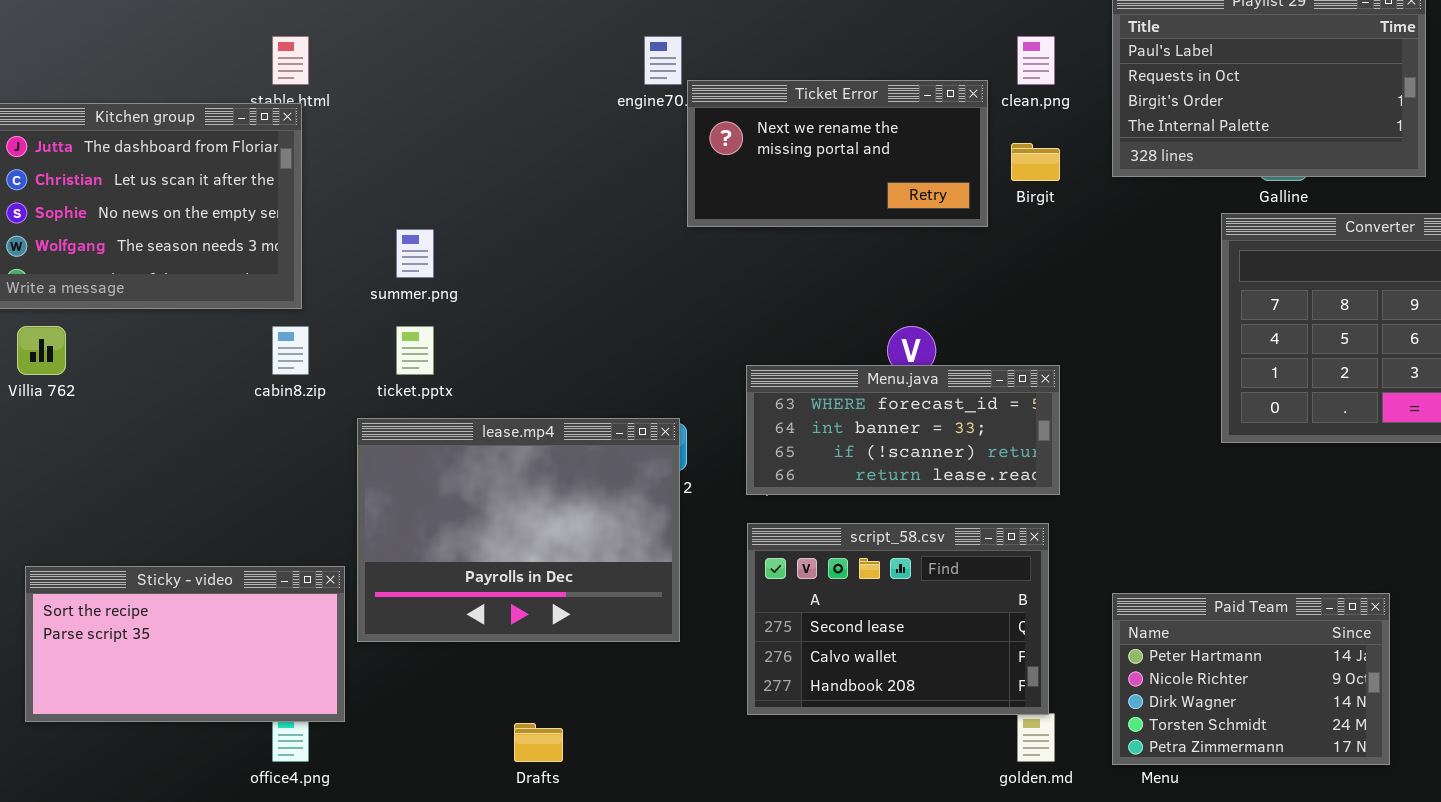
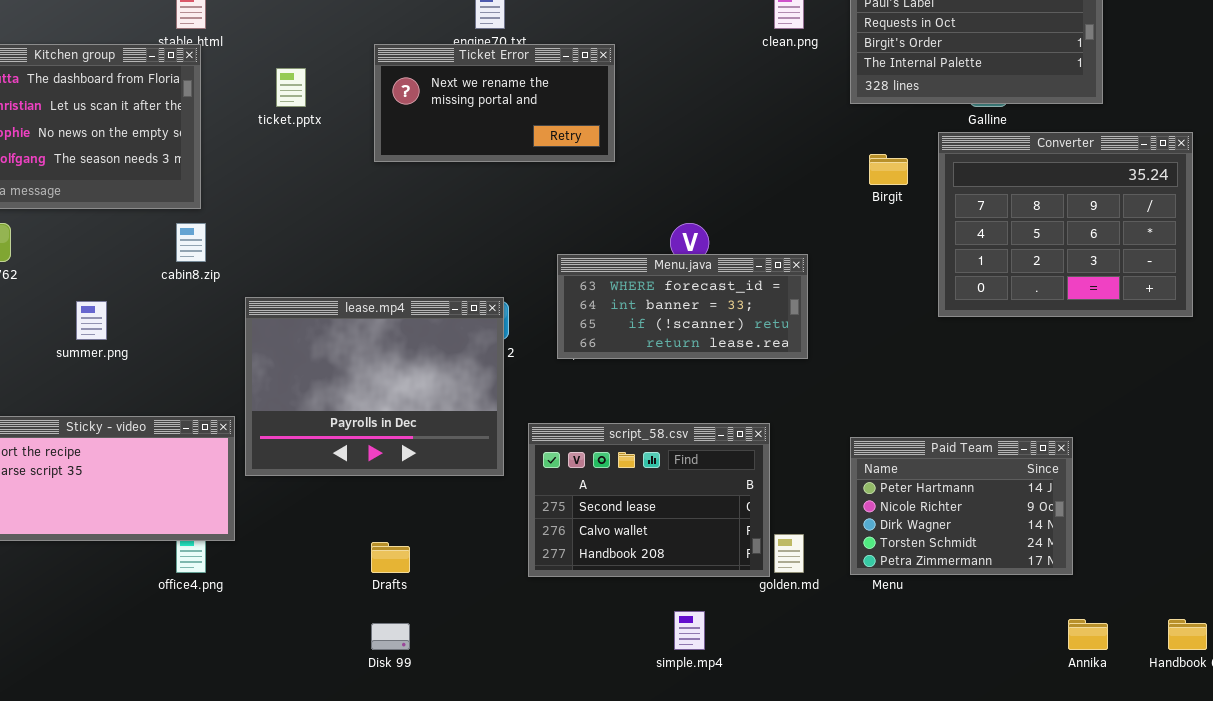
Ticket Error: [687,80,988,227] -> [374,44,615,162], moved
Birgit: [1011,143,1060,181] -> [869,154,908,185], moved
summer.png: [396,229,434,278] -> [76,301,107,340], moved
ticket.pptx: [396,326,434,375] -> [276,68,306,107], moved
script_58.csv: [747,523,1049,715] -> [528,423,770,577], moved

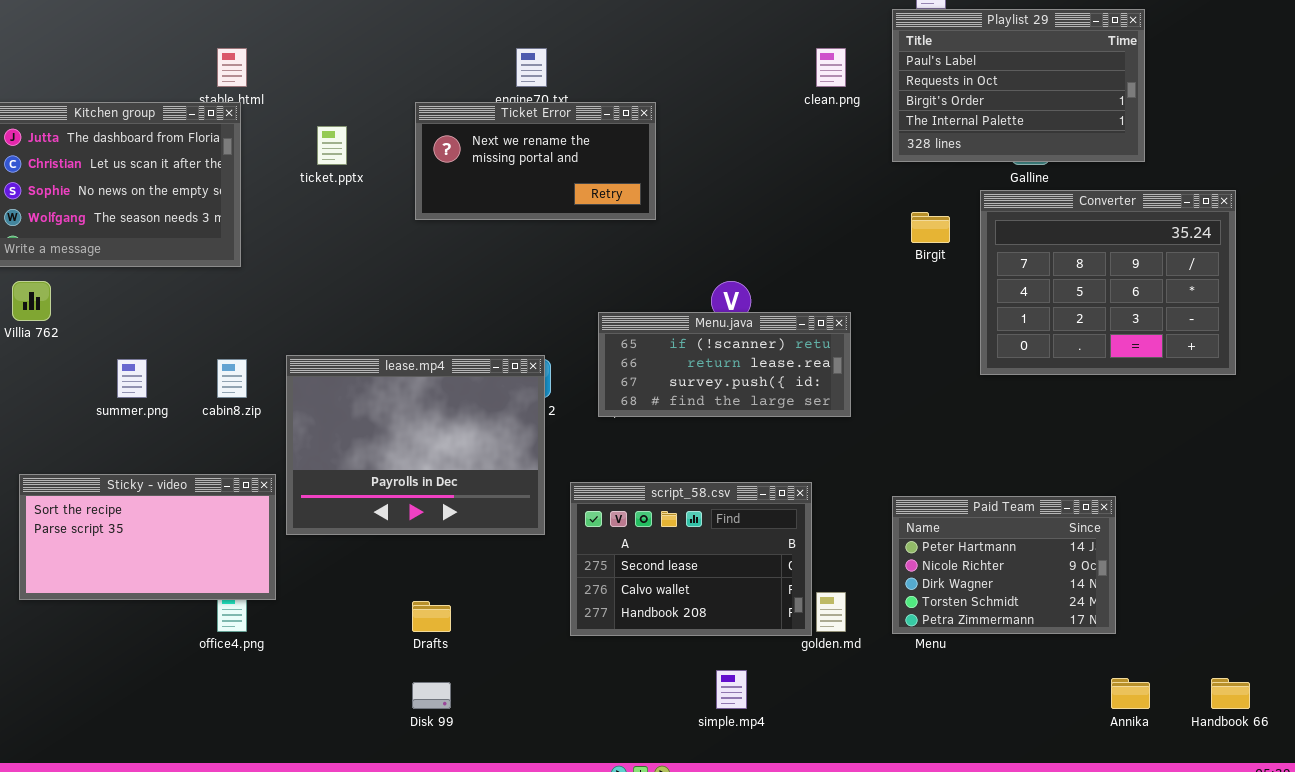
cabin8.zip: [176,223,206,262] -> [217,359,247,398], moved
Menu.java: [557,254,808,359] -> [598,312,851,417], scrolled down 2 rows

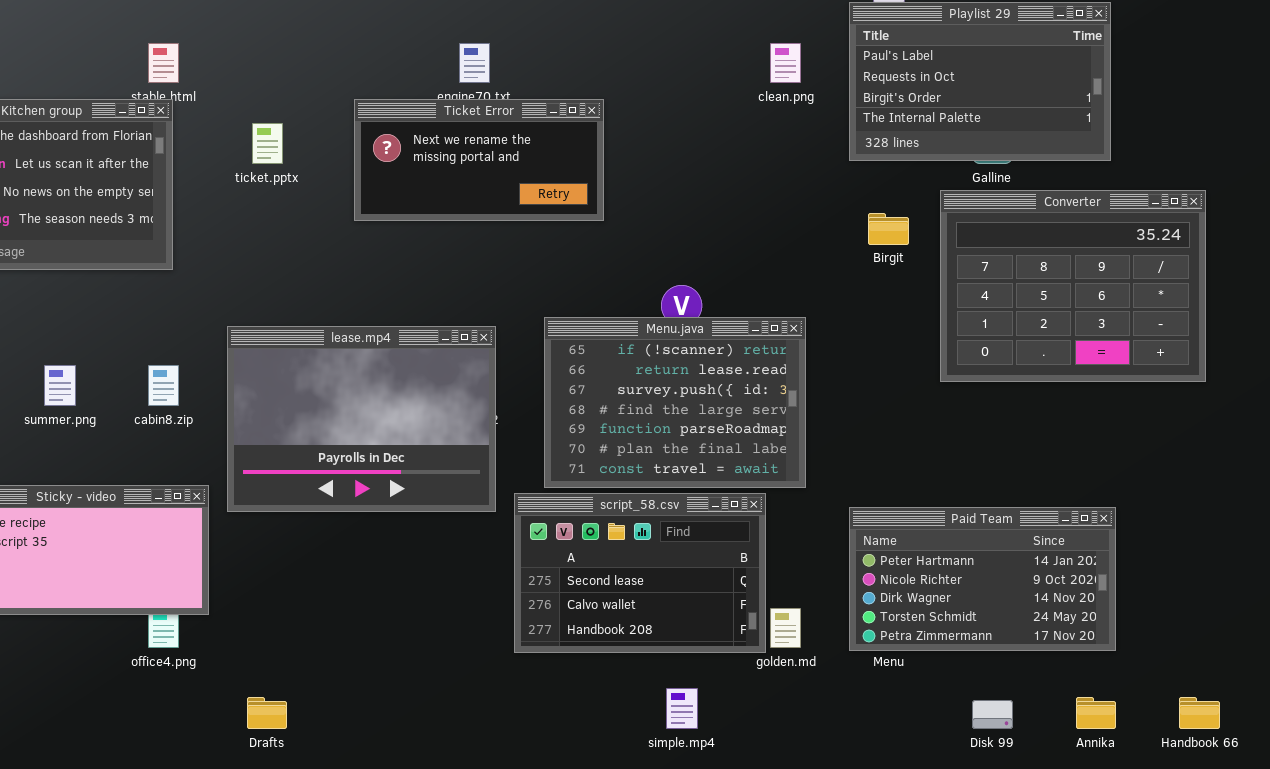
Menu.java: [598,312,851,417] -> [544,317,806,488], resized
lease.mp4: [286,355,545,535] -> [227,326,496,512], moved
Paid Team: [892,496,1116,634] -> [849,507,1116,651], resized
Drafts: [412,601,451,632] -> [247,697,287,729], moved
Disk 99: [412,682,451,709] -> [972,700,1013,729], moved

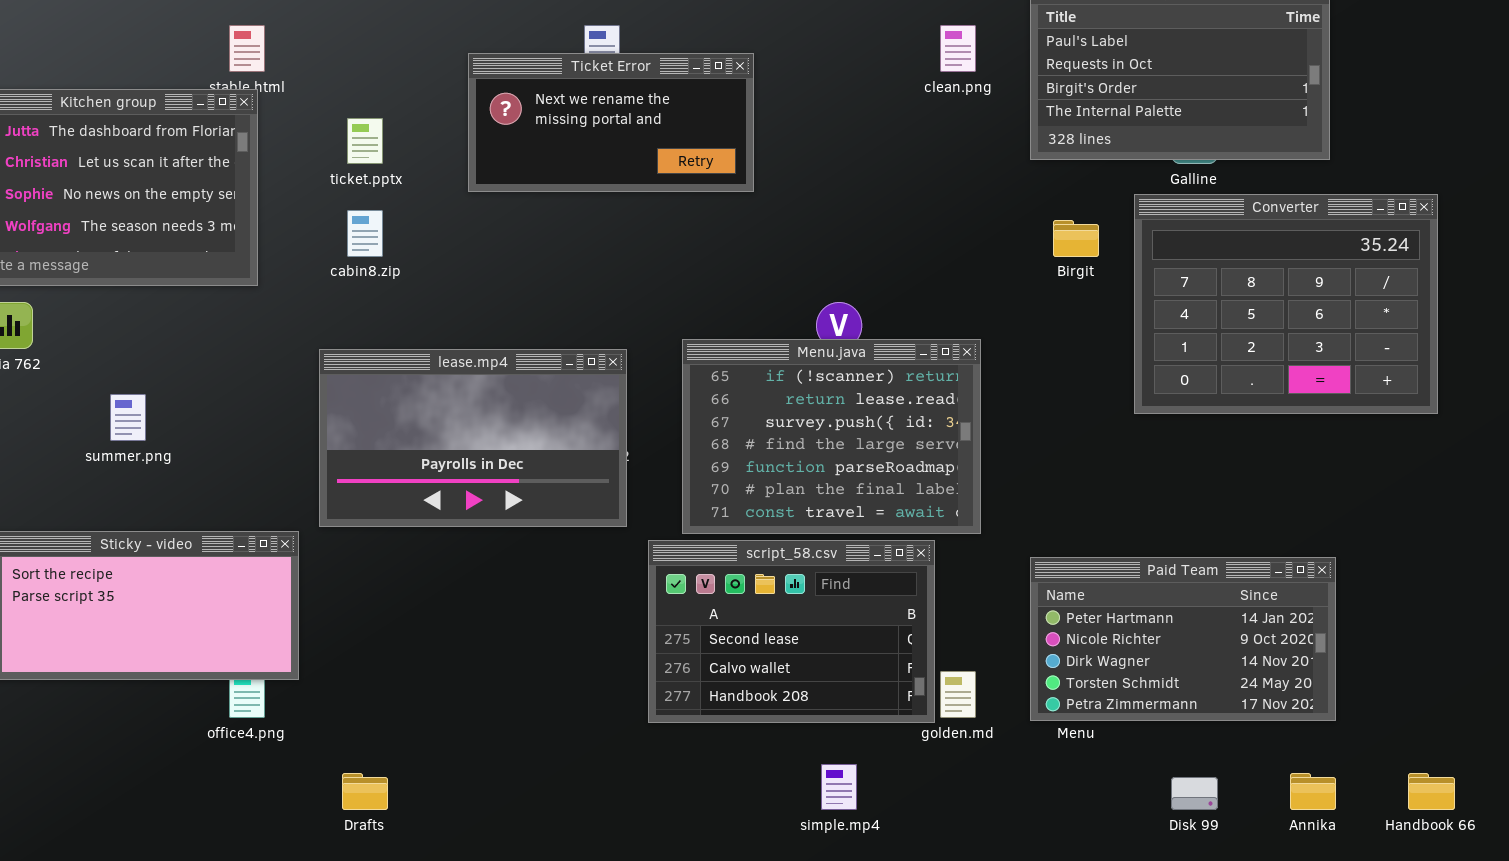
Ticket Error: [354,99,604,221] -> [468,53,754,192], moved
lease.mp4: [227,326,496,512] -> [319,349,627,527], resized
cabin8.zip: [148,365,179,406] -> [347,210,383,257], moved

